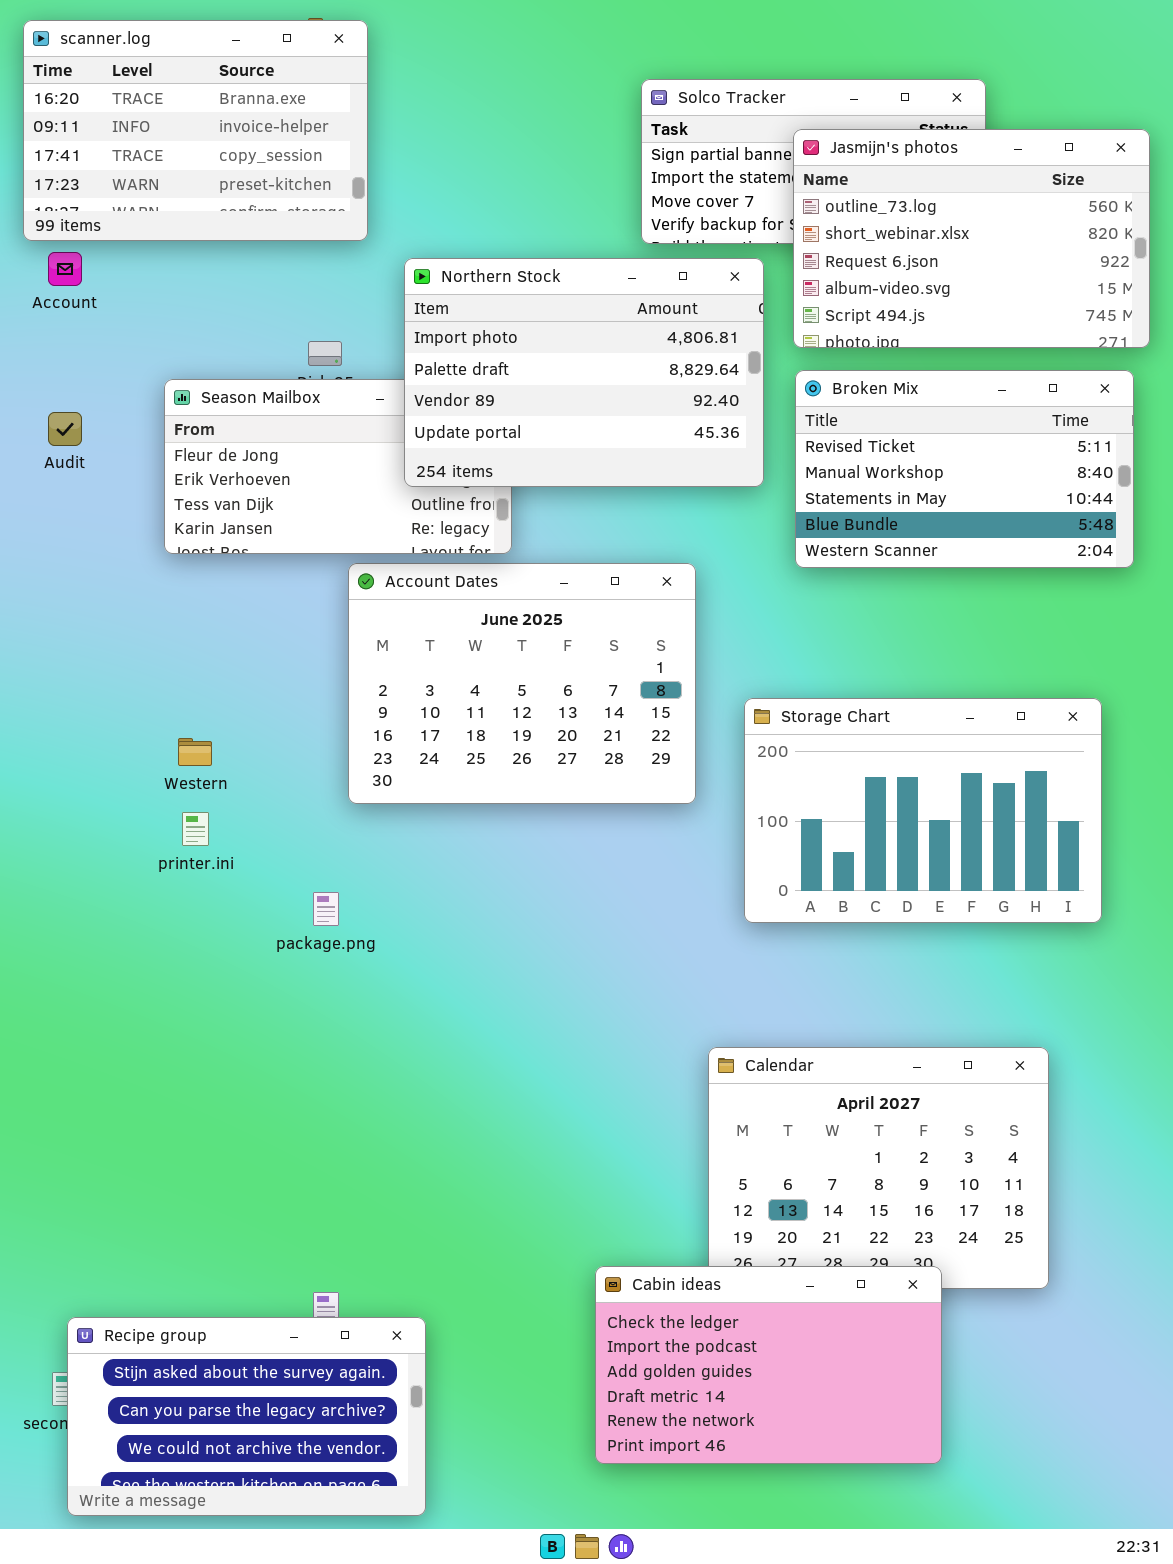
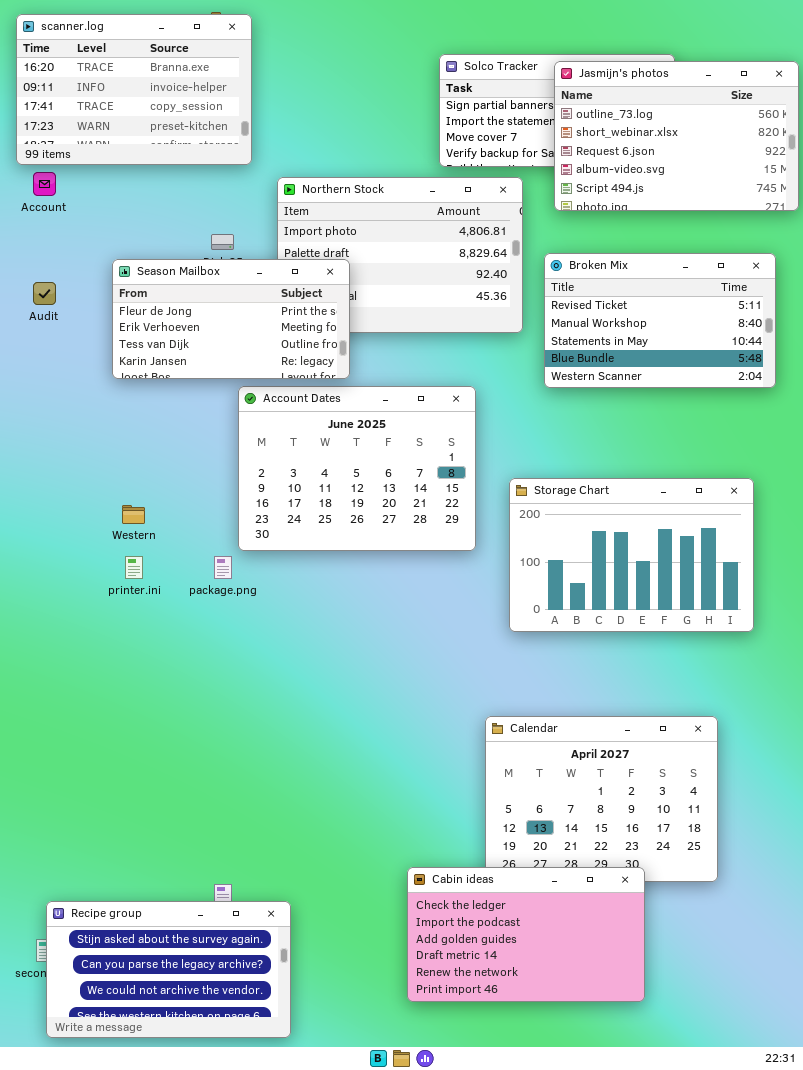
Jasmijn's photos: [793,129,1150,348] -> [554,61,799,211], moved
Season Mailbox: [164,379,512,554] -> [112,259,350,379], raised
package.png: [313,892,339,926] -> [214,556,232,579], moved

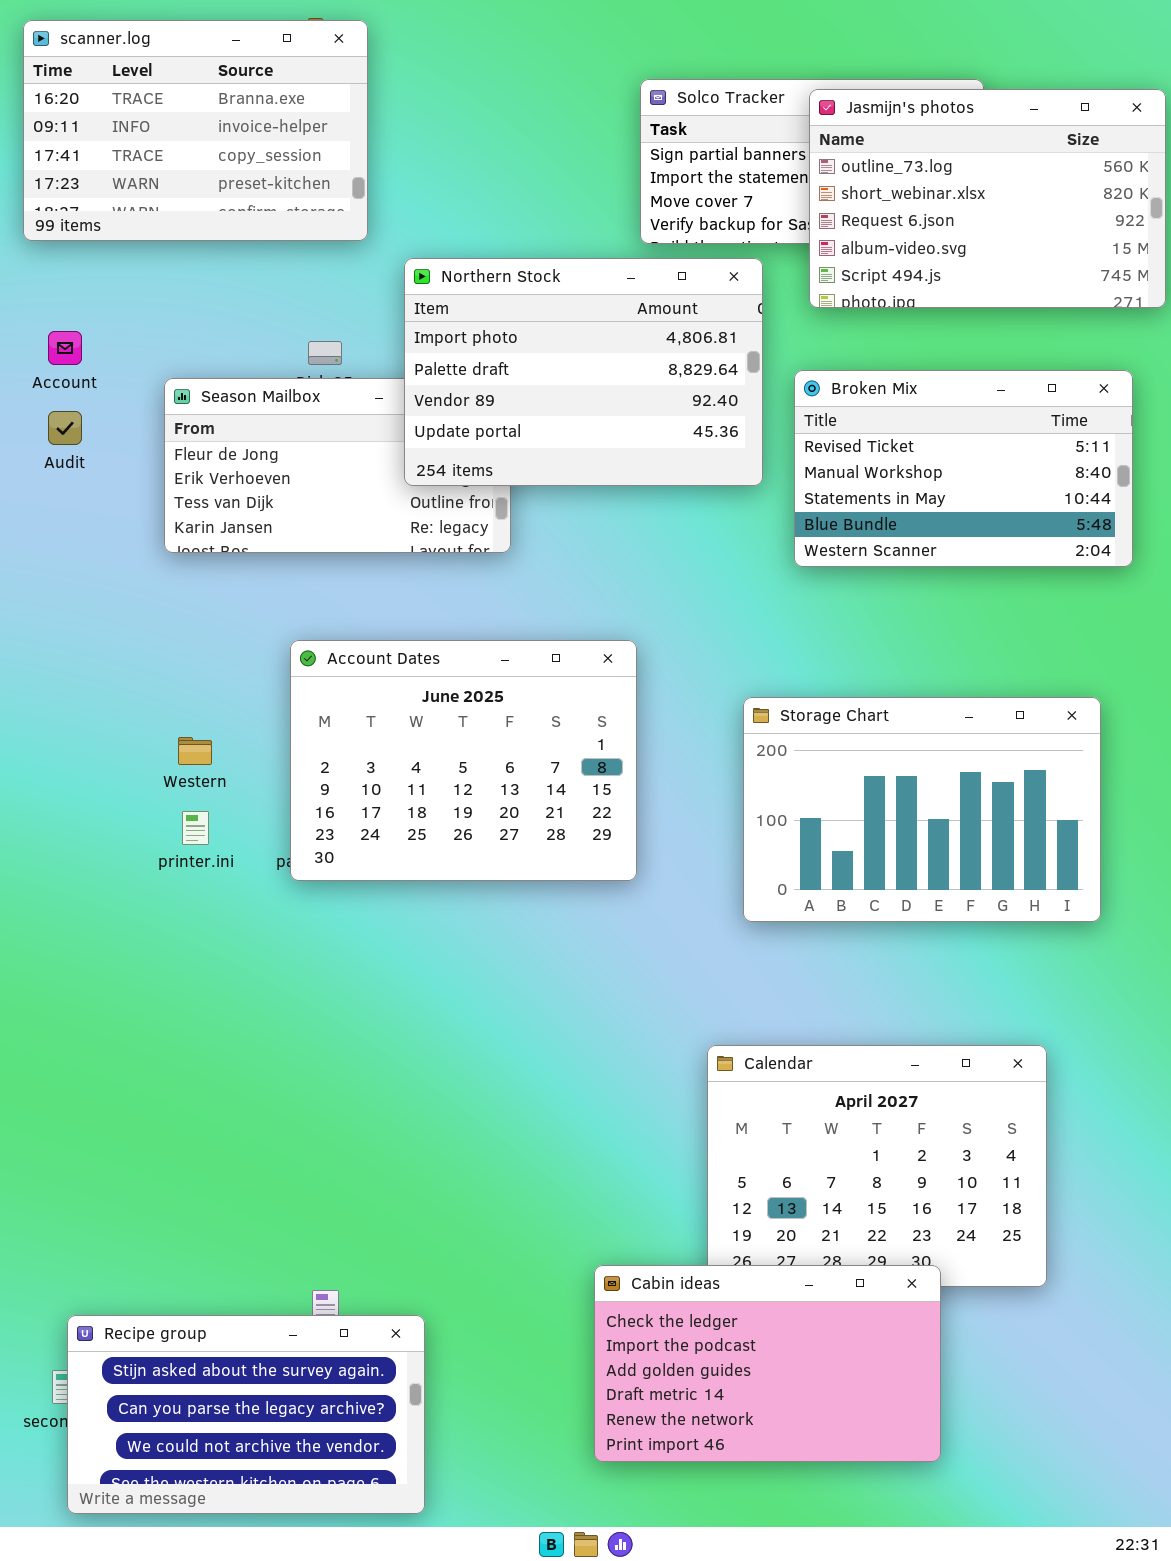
Account: [33,172,56,196] -> [48,331,82,365], moved
Northern Stock: [277,177,523,333] -> [404,258,763,486], raised
Account Dates: [238,386,476,551] -> [290,640,637,881], moved

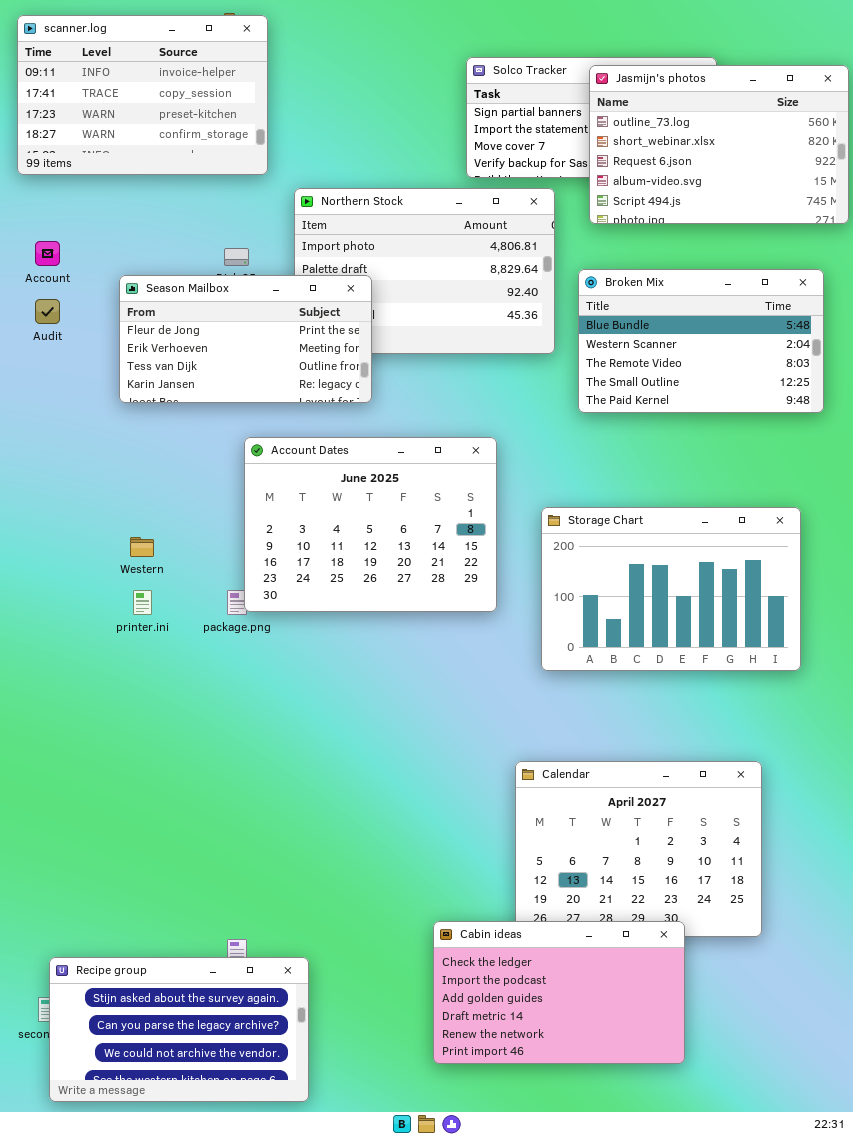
scanner.log: [23,20,368,241] -> [17,15,268,175], scrolled down 1 row
Broken Mix: [794,370,1133,567] -> [578,269,824,413], scrolled down 3 rows
Season Mailbox: [164,378,511,553] -> [119,275,372,403], raised
Account Dates: [290,640,637,881] -> [244,437,497,612], moved

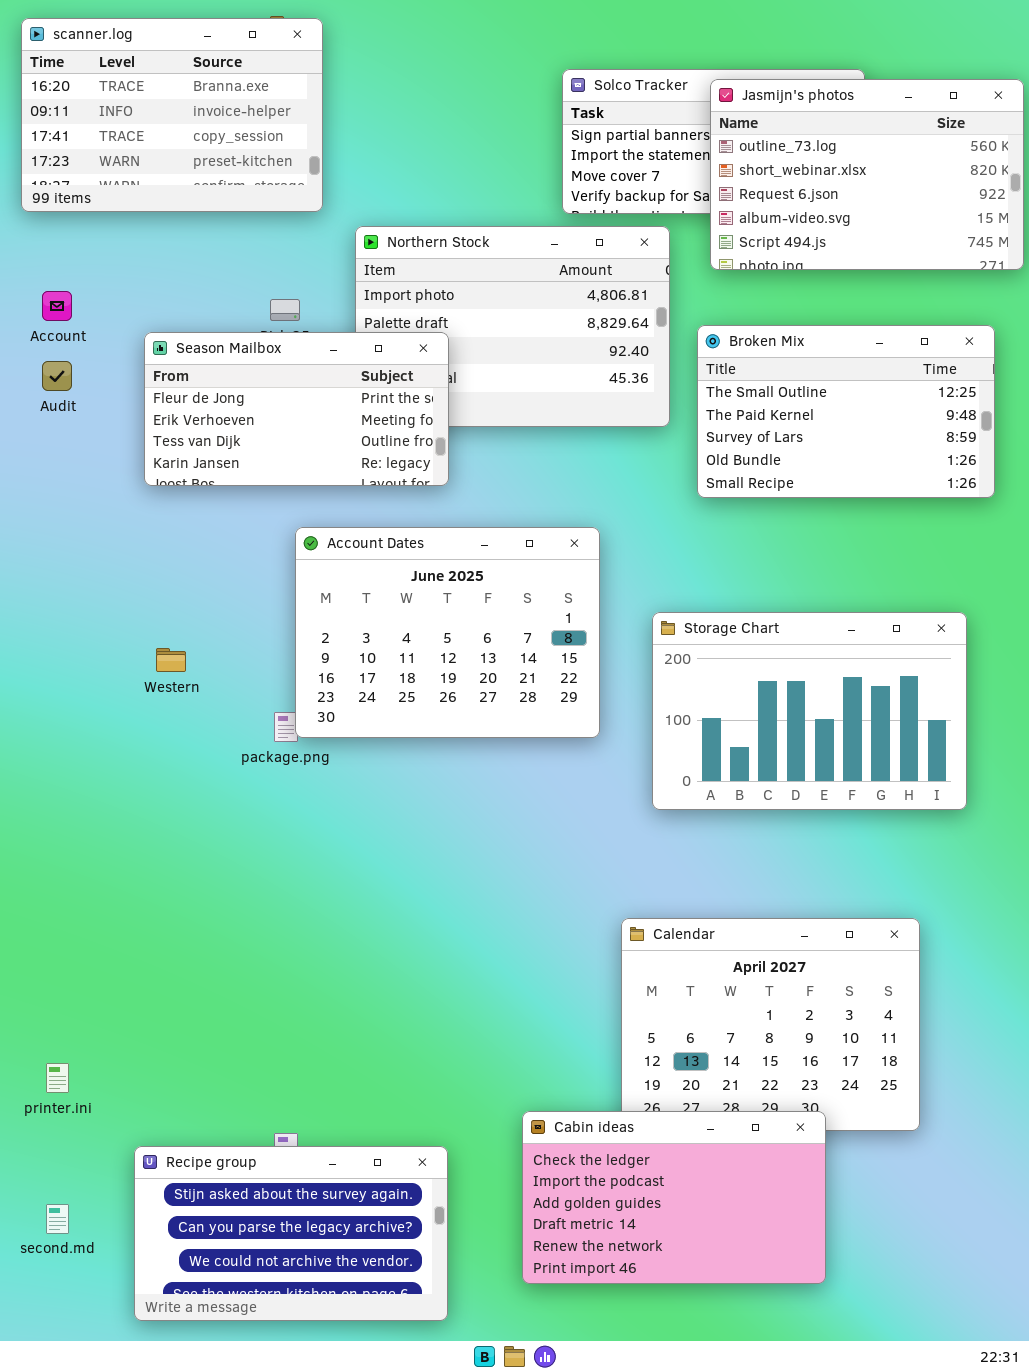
scanner.log: [17,15,268,175] -> [21,18,323,212], scrolled up 1 row
Broken Mix: [578,269,824,413] -> [697,325,995,498], scrolled down 3 rows
printer.ini: [133,590,152,615] -> [46,1063,69,1093], moved
Recipe group: [49,957,309,1102] -> [134,1146,448,1321], moved

